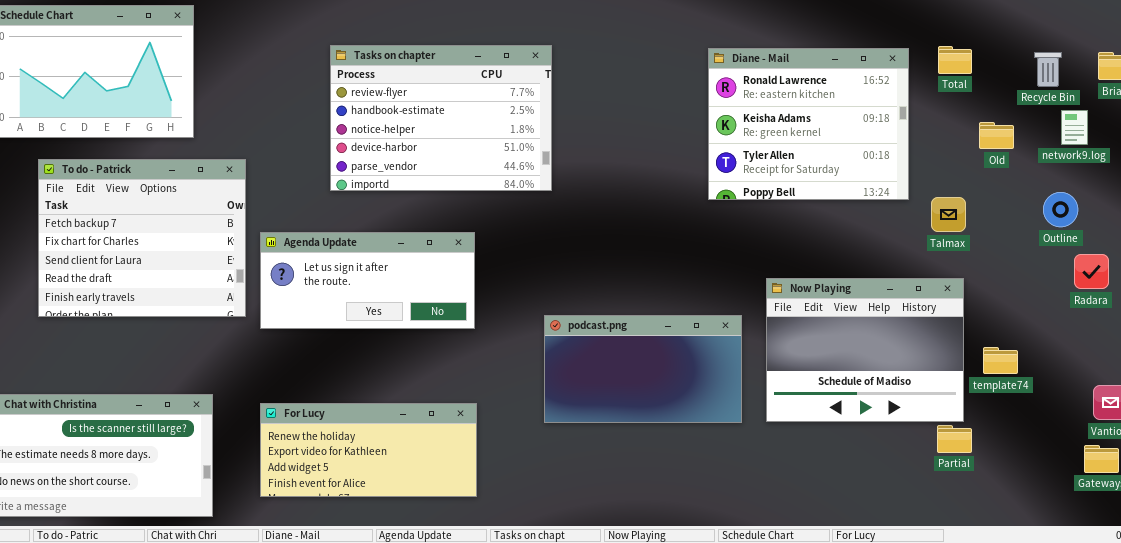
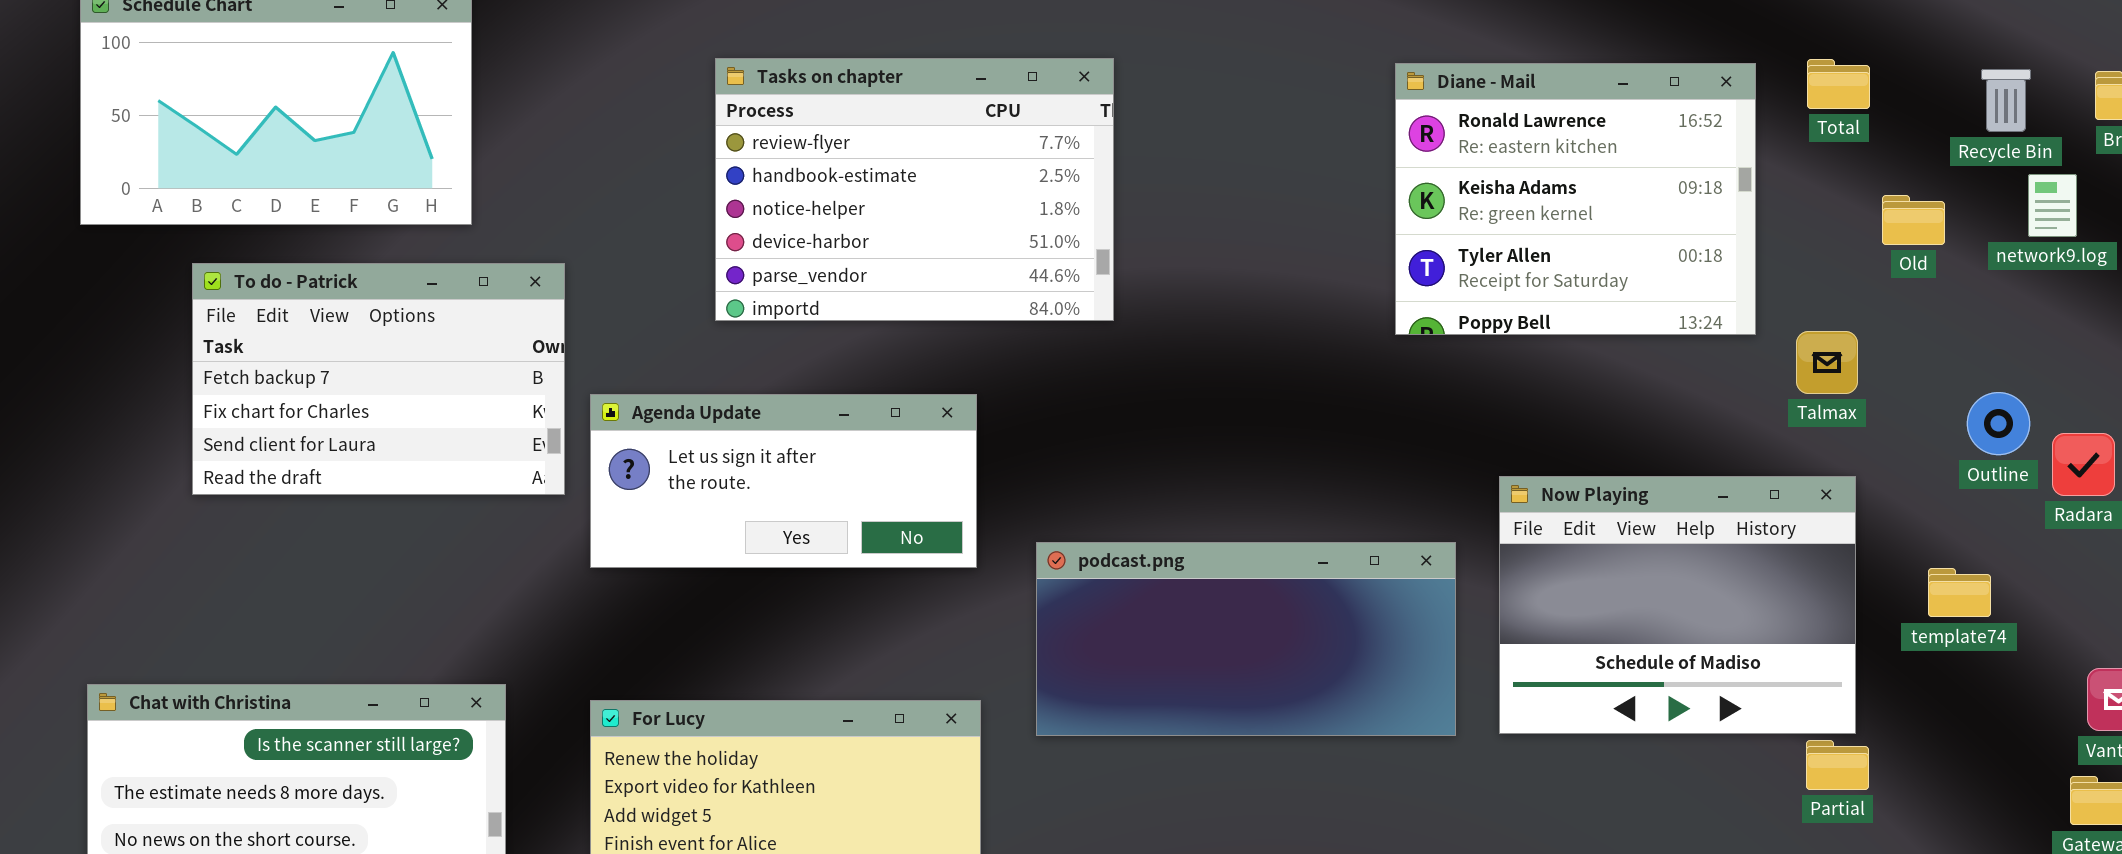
To do - Patrick: [38,159,246,317] -> [192,263,565,495], resized
Outline: [1043,192,1078,227] -> [1967,392,2030,455], moved
podcast.png: [544,315,742,423] -> [1036,542,1456,736], resized
template74: [983,347,1018,374] -> [1928,568,1991,617], moved

